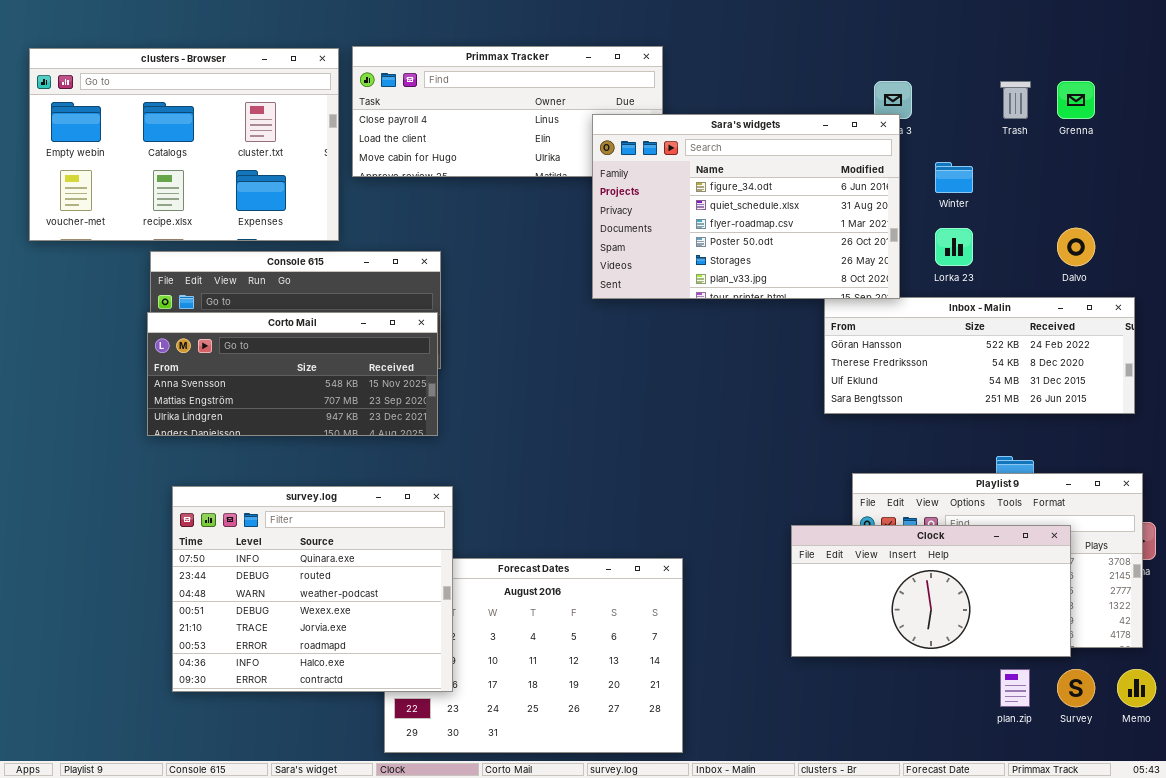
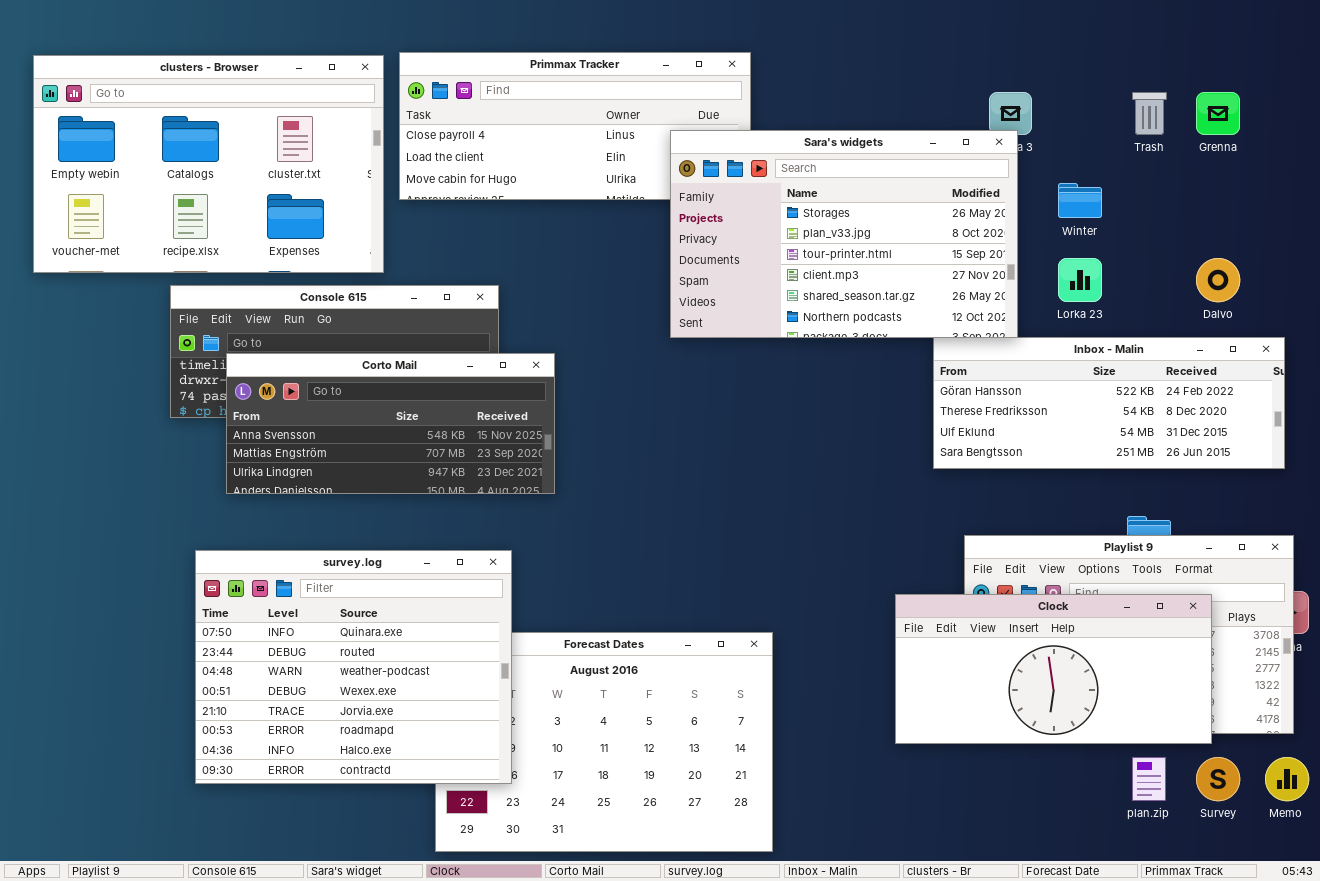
Sara's widgets: [592,114,900,299] -> [670,130,1018,338], scrolled down 4 rows
Corto Mail: [147,312,438,436] -> [226,353,555,494], moved

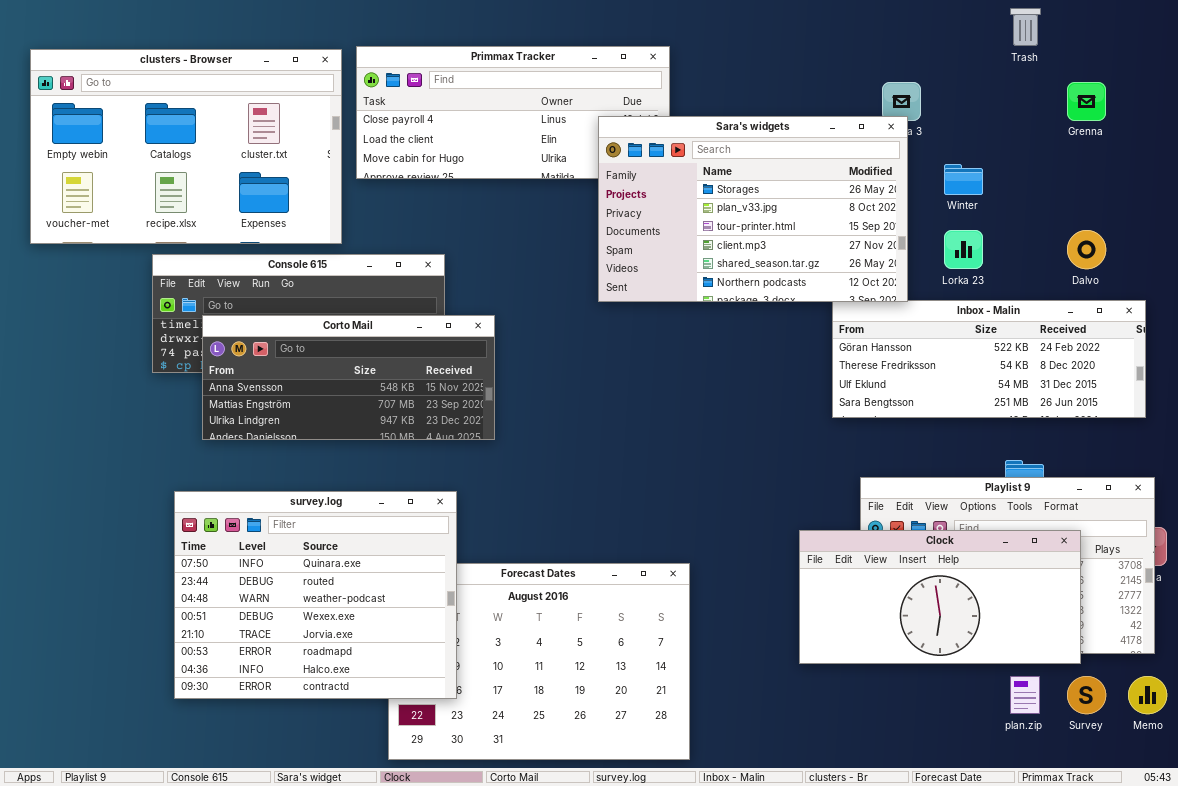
Trash: [1132,92,1167,135] -> [1010,8,1041,46], moved

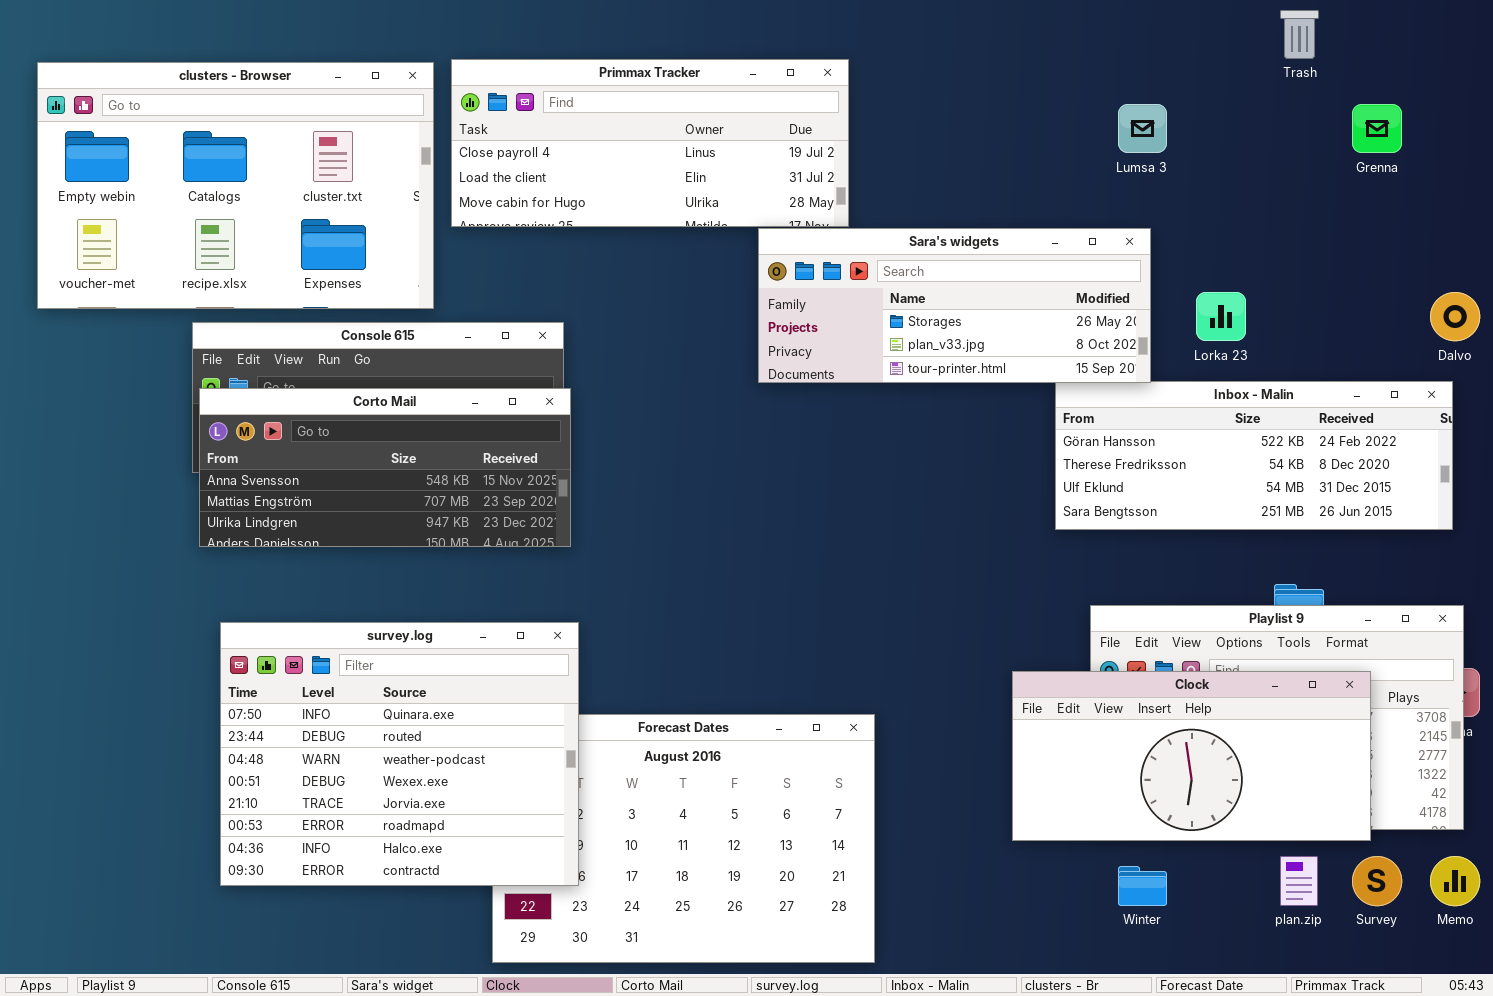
Sara's widgets: [598,116,908,302] -> [758,228,1151,383], resized
Winter: [944,164,983,195] -> [1118,866,1167,906], moved
Dalvo: [1067,230,1106,269] -> [1430,292,1480,341], moved
Corto Mail: [202,315,495,440] -> [199,388,571,547], moved

